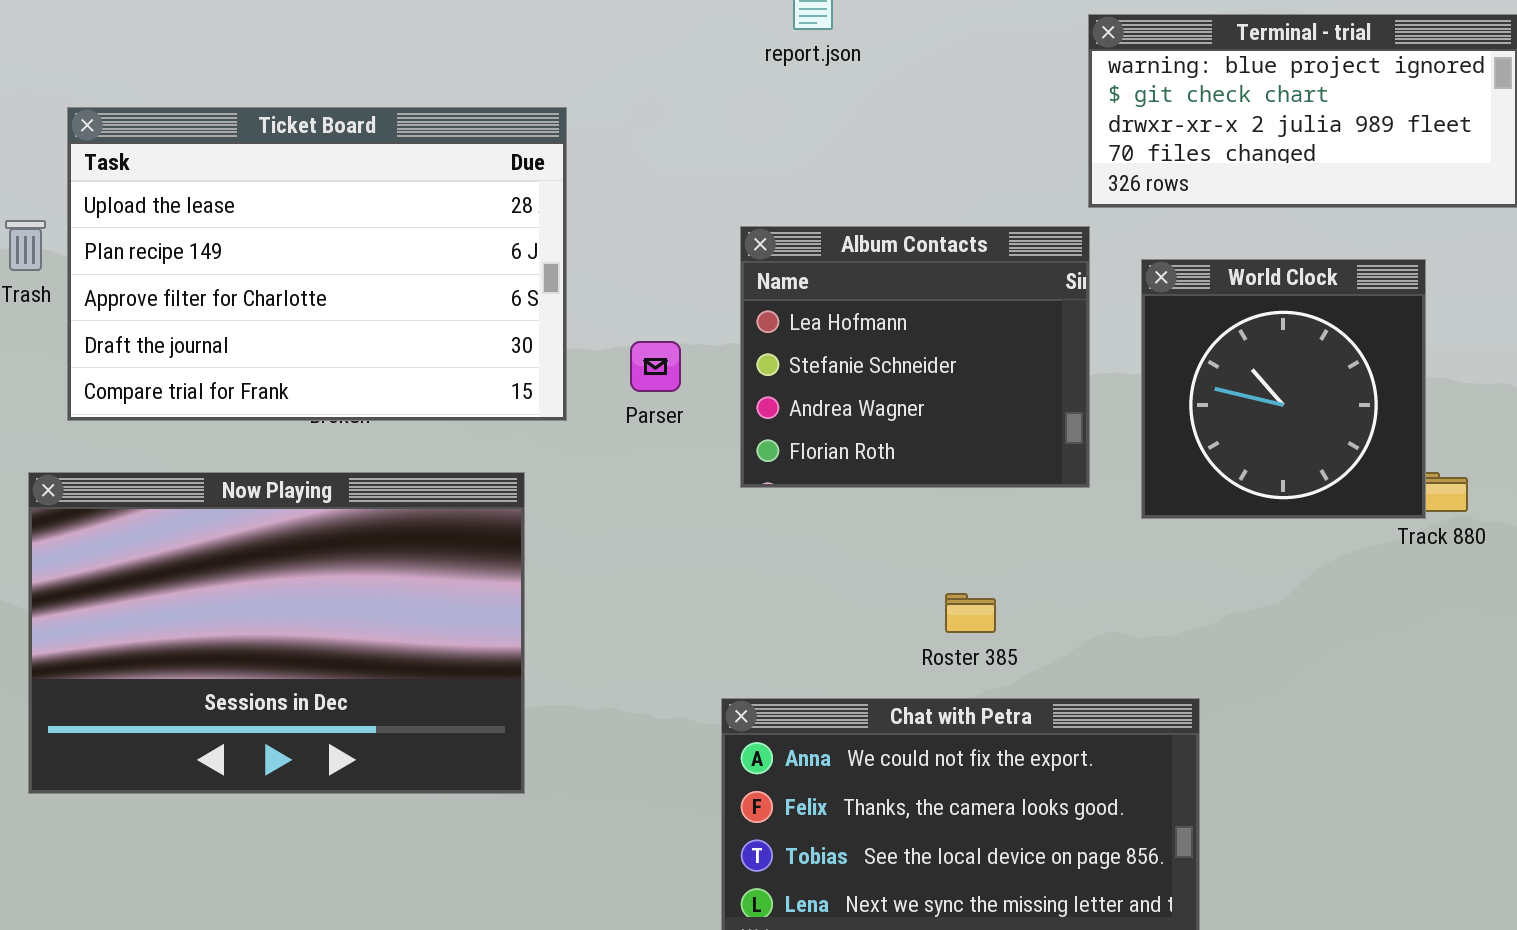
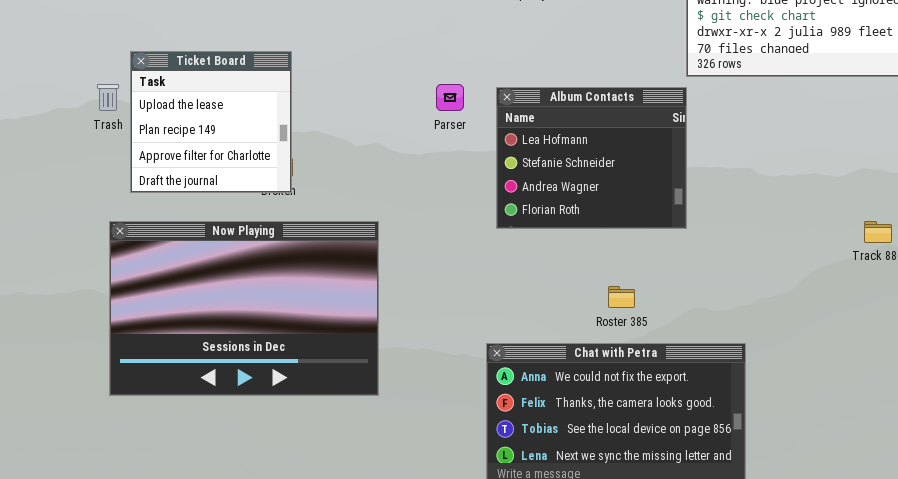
Ticket Board: [67,107,567,421] -> [130,51,292,193], resized
World Clock: [1141,259,1426,519] -> none, closed
Parser: [630,341,681,392] -> [436,84,464,111], moved

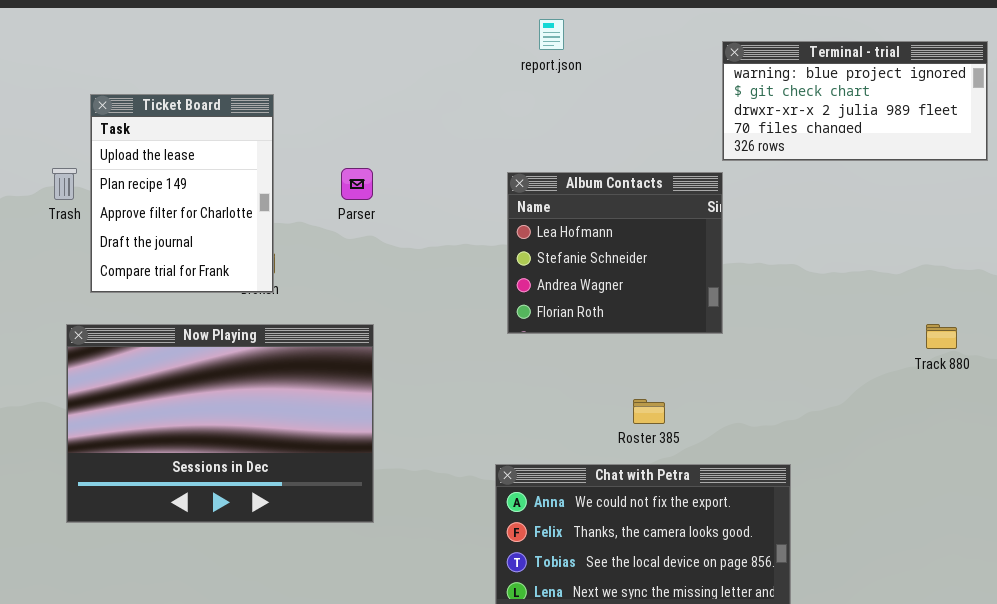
Ticket Board: [130,51,292,193] -> [90,94,274,293], resized
Parser: [436,84,464,111] -> [341,168,373,200], moved

